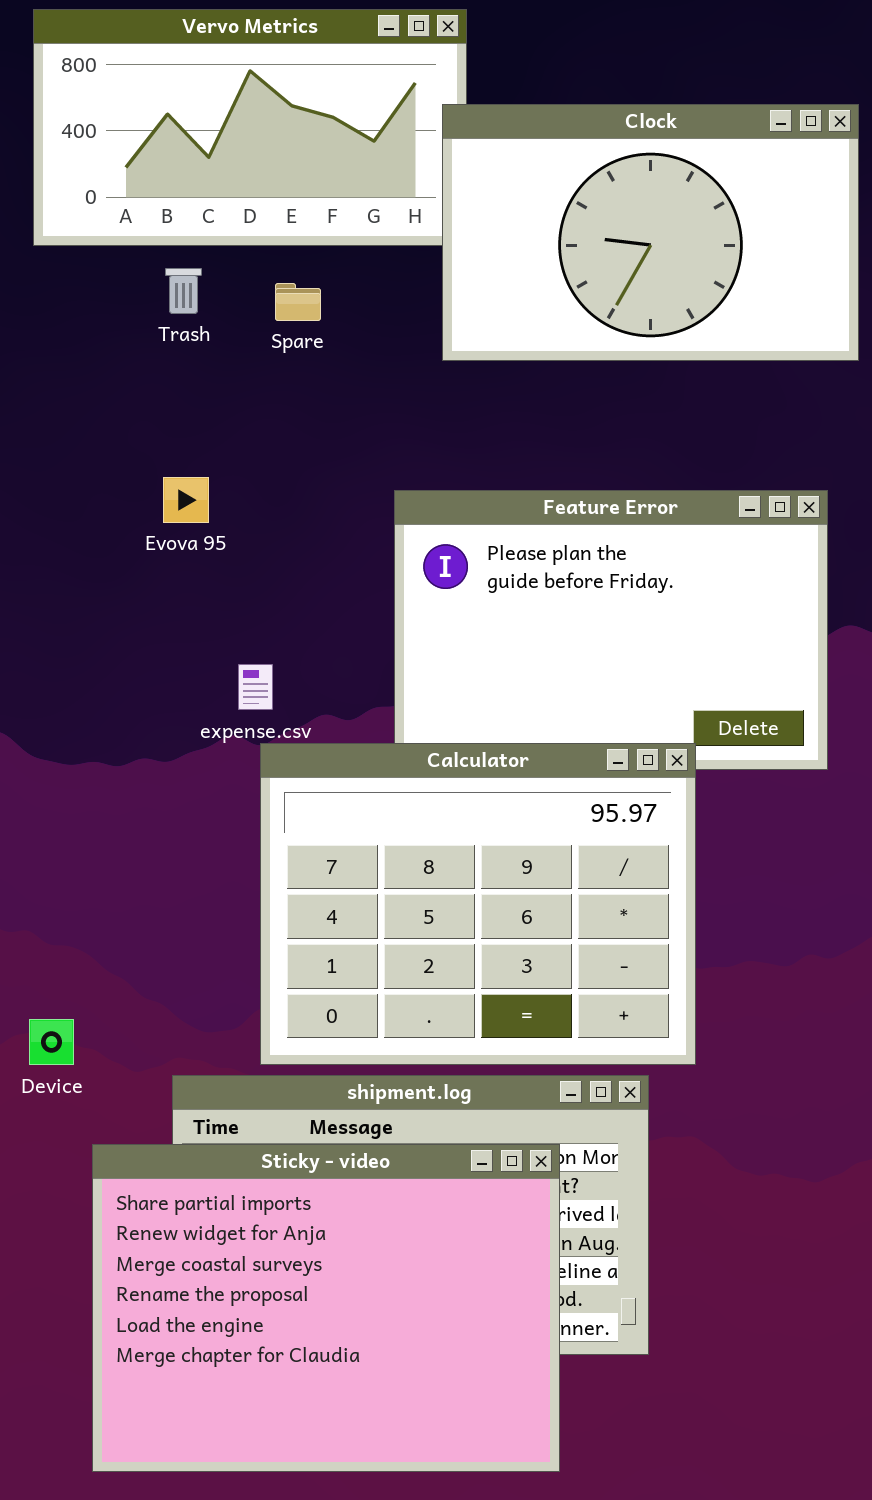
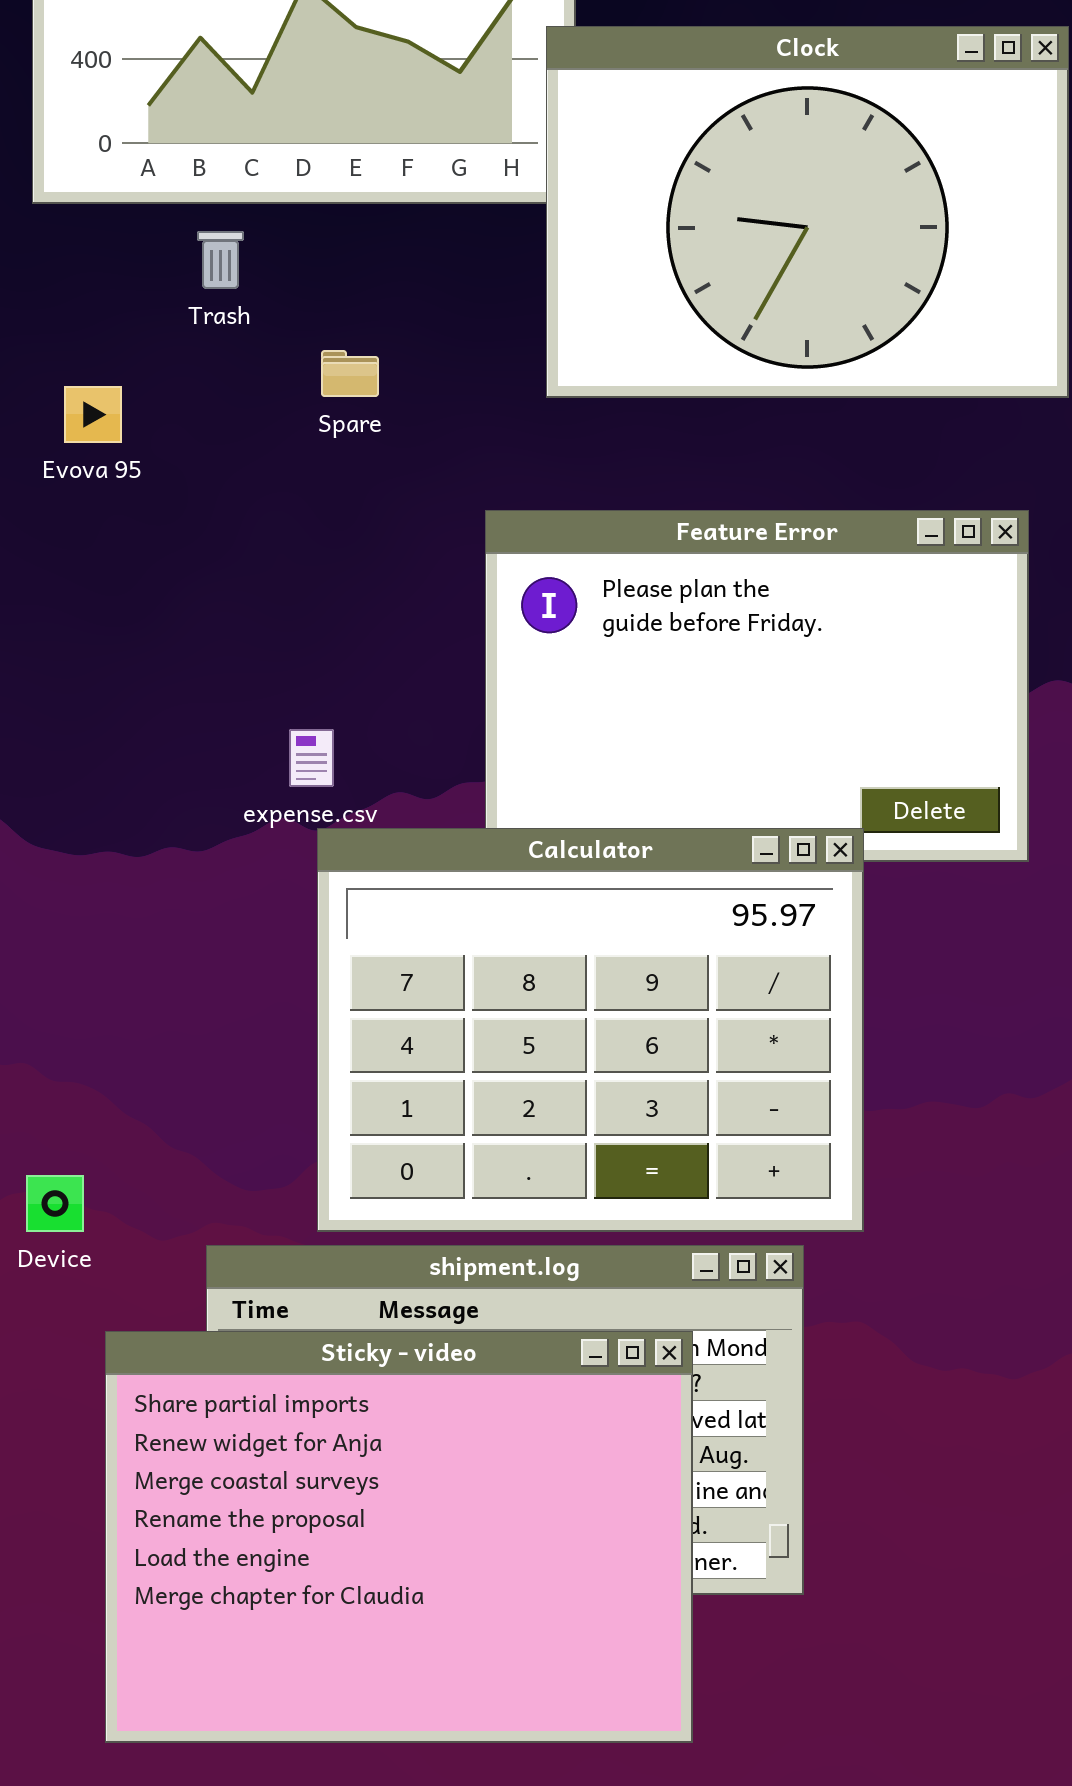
Clock: [442,104,859,361] -> [546,26,1069,398], resized
Spare: [275,283,321,321] -> [321,350,379,397], moved
Evova 95: [163,477,209,523] -> [64,386,122,443], moved

